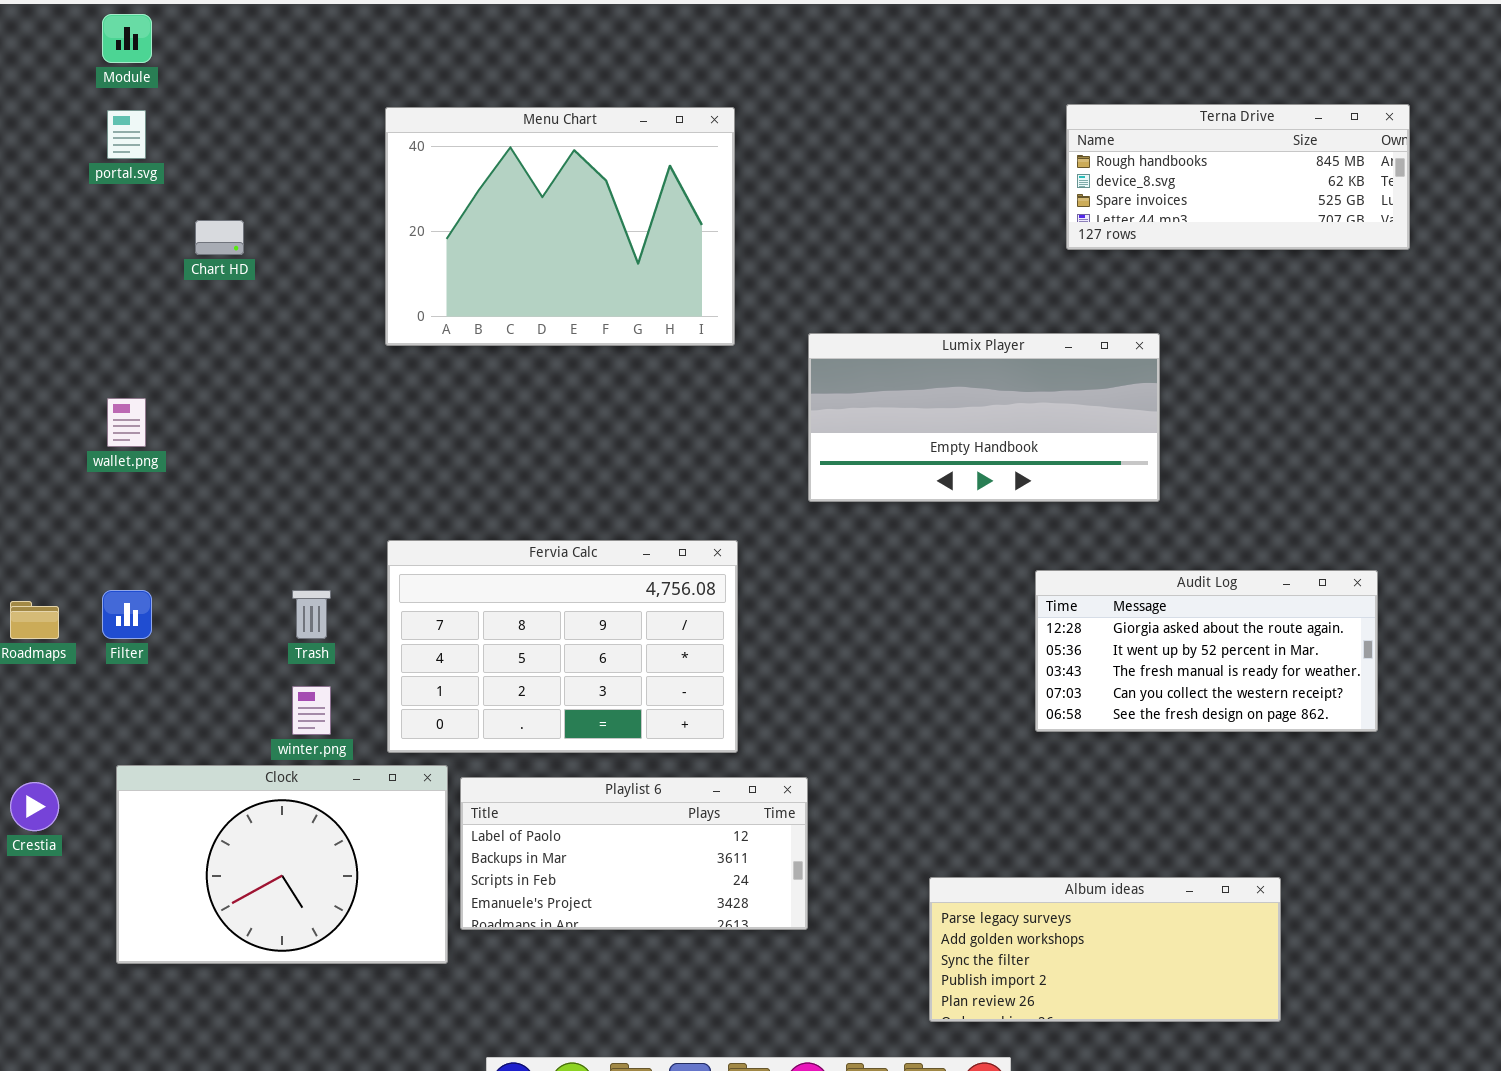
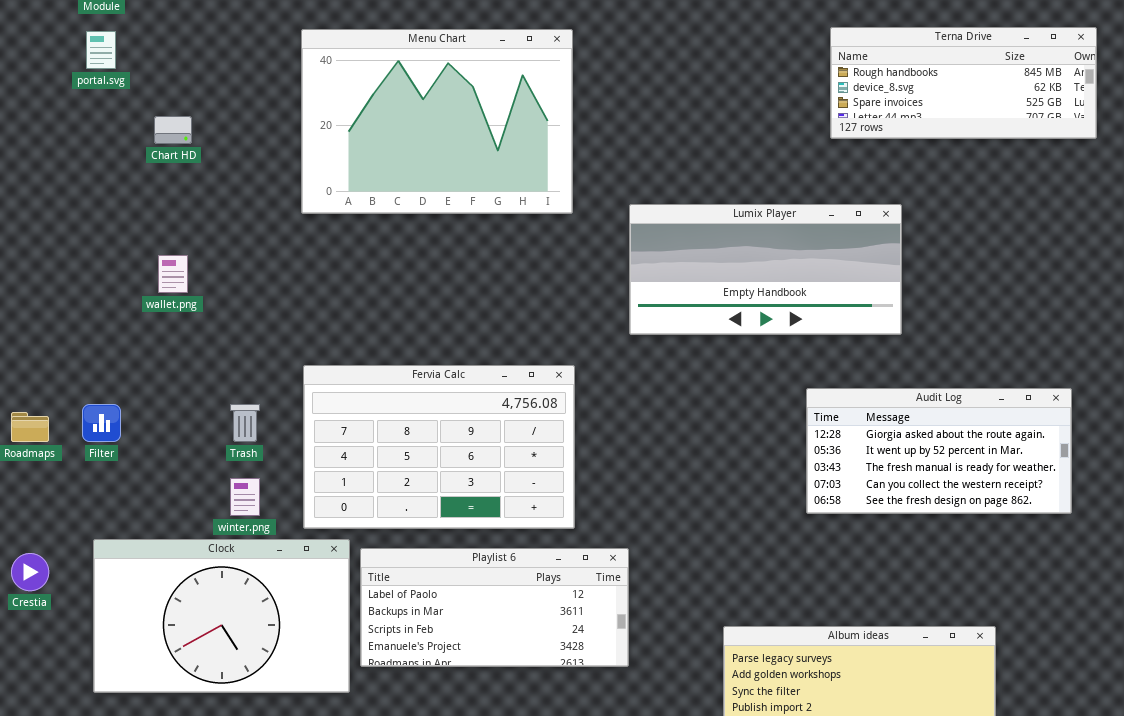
wallet.png: [107,398,146,447] -> [158,255,188,293], moved

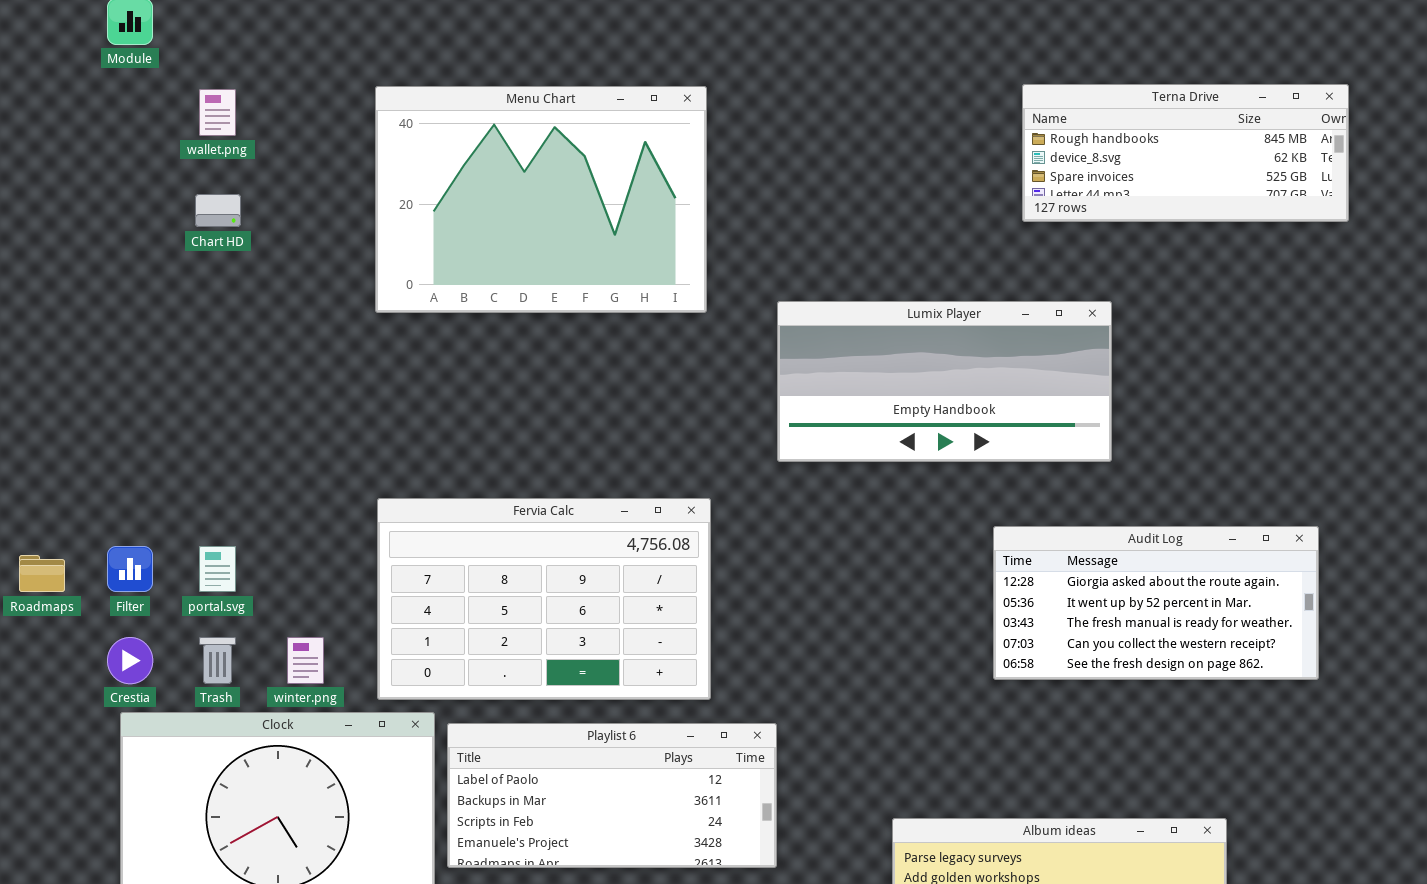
portal.svg: [86,31,116,69] -> [199,546,236,592], moved
wallet.png: [158,255,188,293] -> [199,89,236,136], moved
Trash: [230,404,260,442] -> [199,637,236,684], moved
Crestia: [11,553,49,591] -> [107,637,153,684], moved

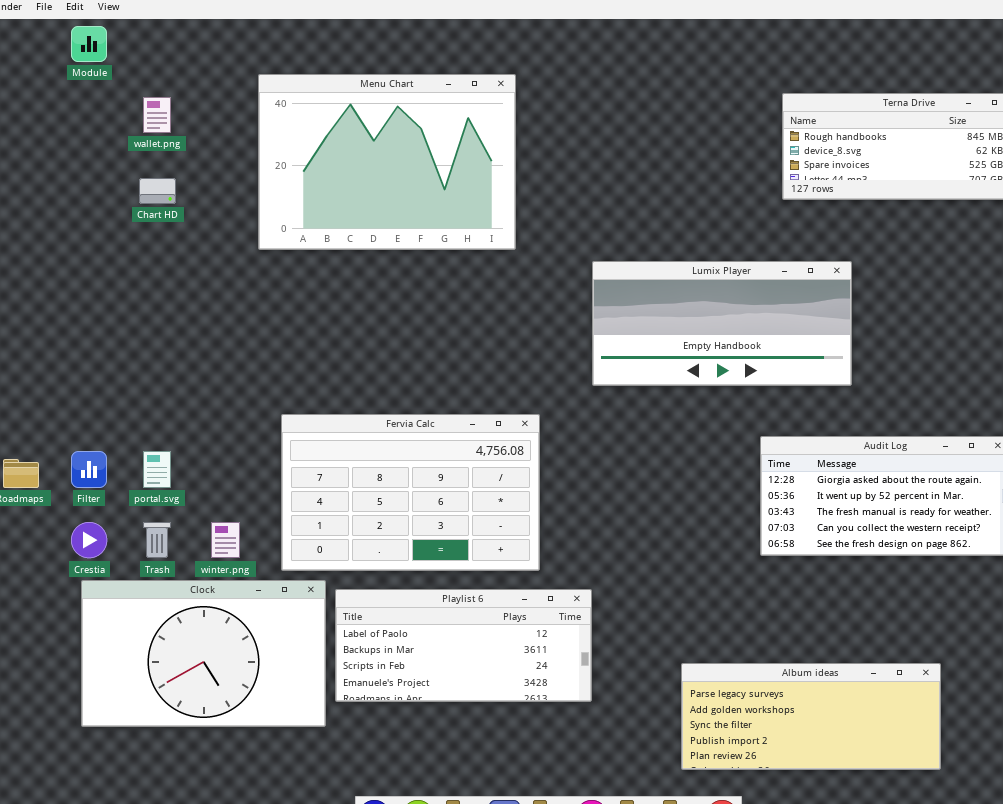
Menu Chart: [375,86,707,313] -> [258,74,516,250], moved

